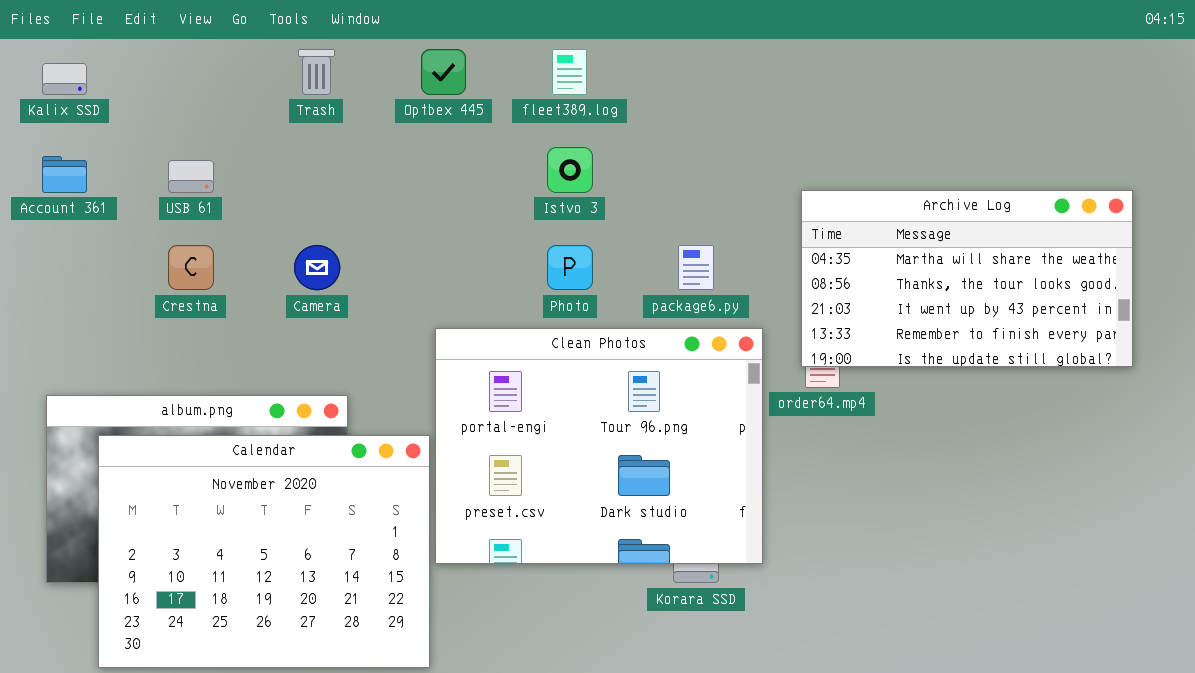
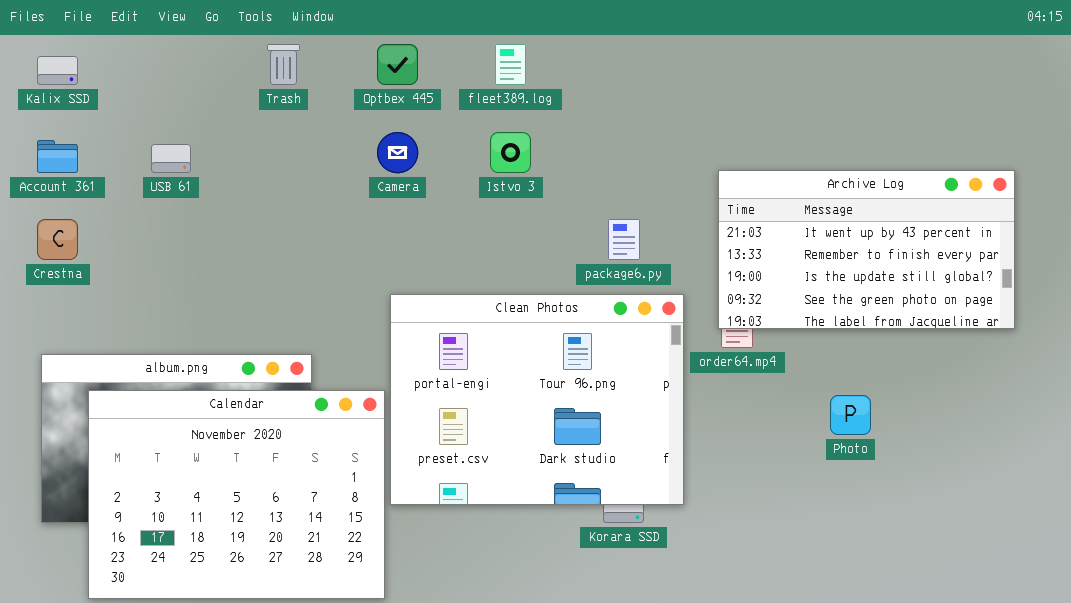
Archive Log: [801,190,1133,367] -> [718,170,1015,329], scrolled down 2 rows
Crestna: [168,245,214,290] -> [37,219,78,260], moved
Camera: [294,245,340,290] -> [377,132,418,173], moved
Photo: [547,245,593,290] -> [830,395,871,435], moved

